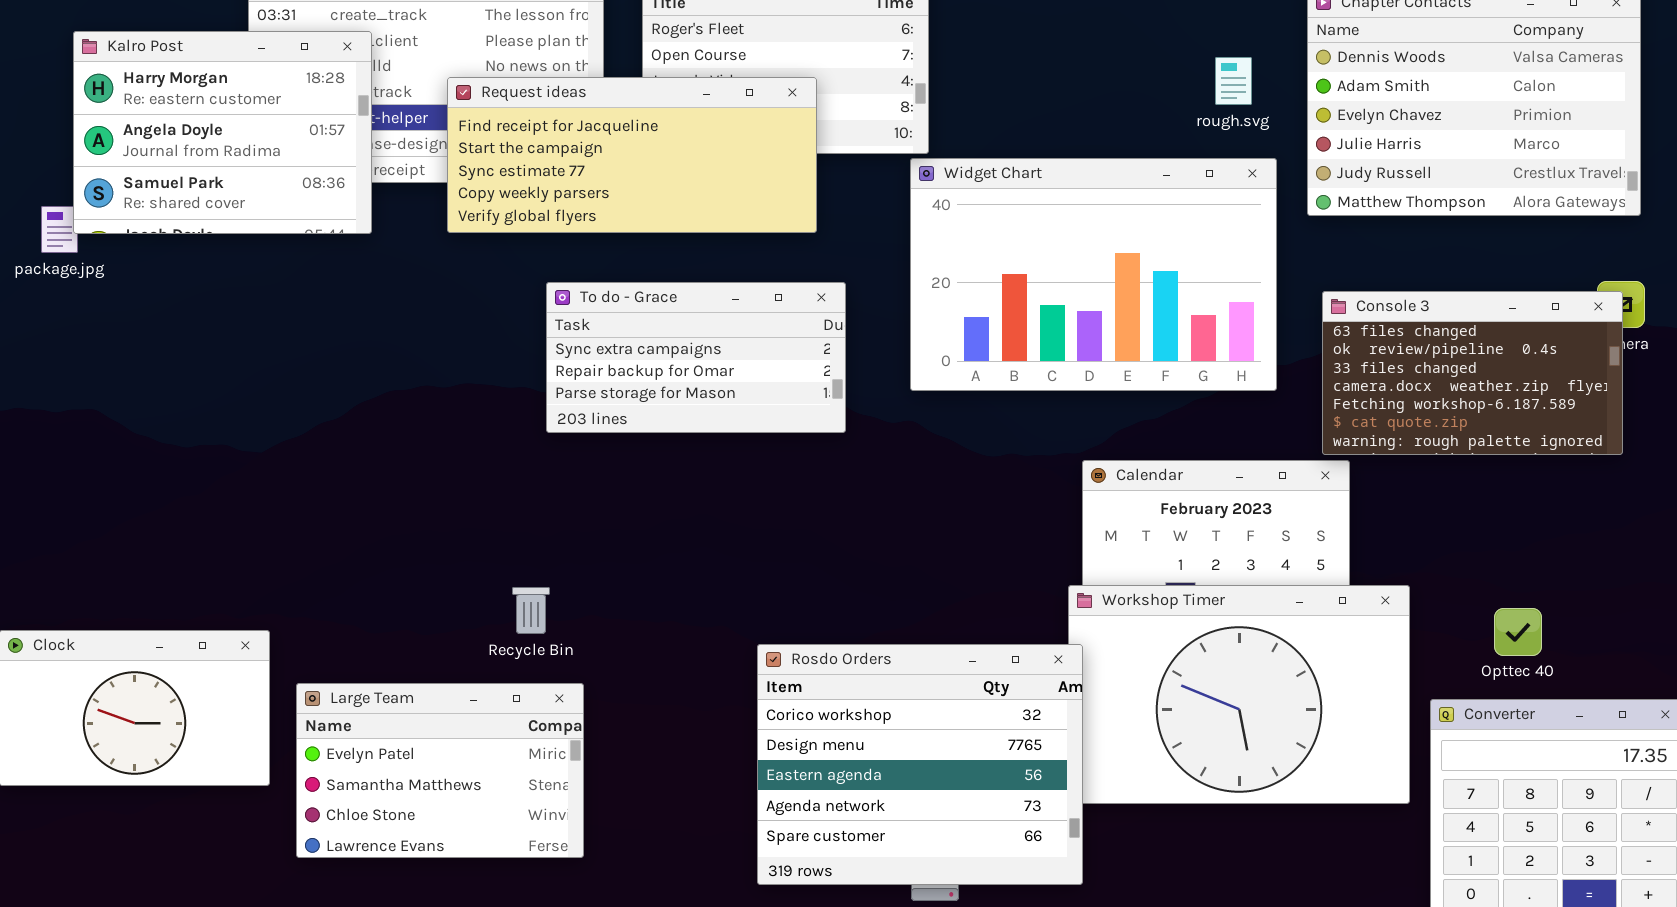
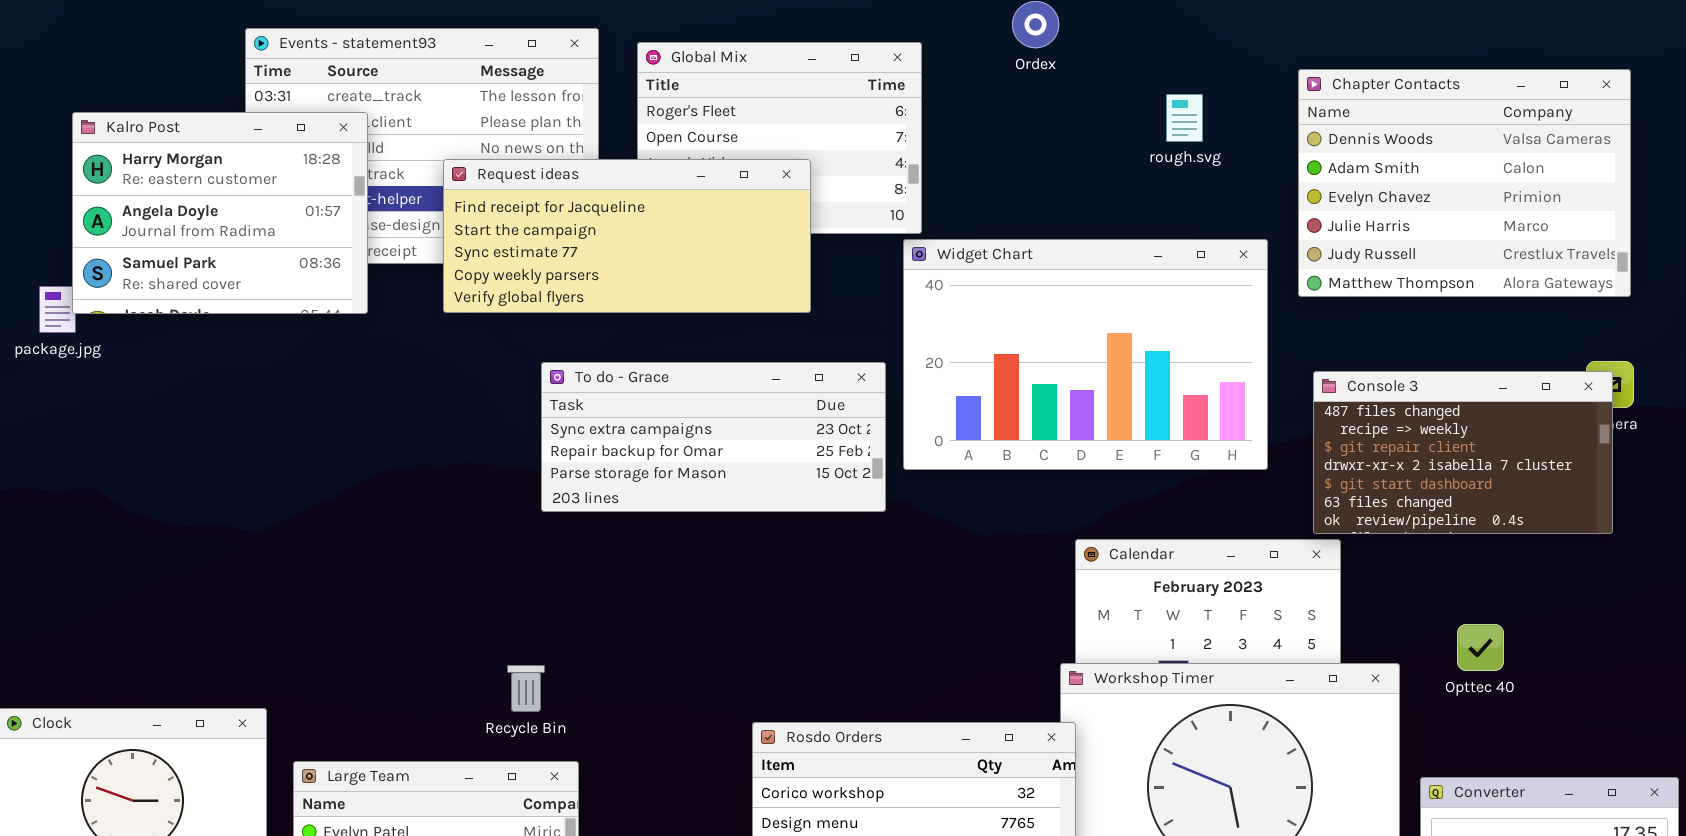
rough.svg: [1215,57,1252,105] -> [1166,94,1203,142], moved
To do - Grace: [546,282,846,433] -> [541,362,886,512], resized
Console 3: [1322,291,1623,455] -> [1313,371,1613,534], scrolled up 5 rows
Opttec 40: [1494,608,1542,656] -> [1457,624,1504,671], moved

